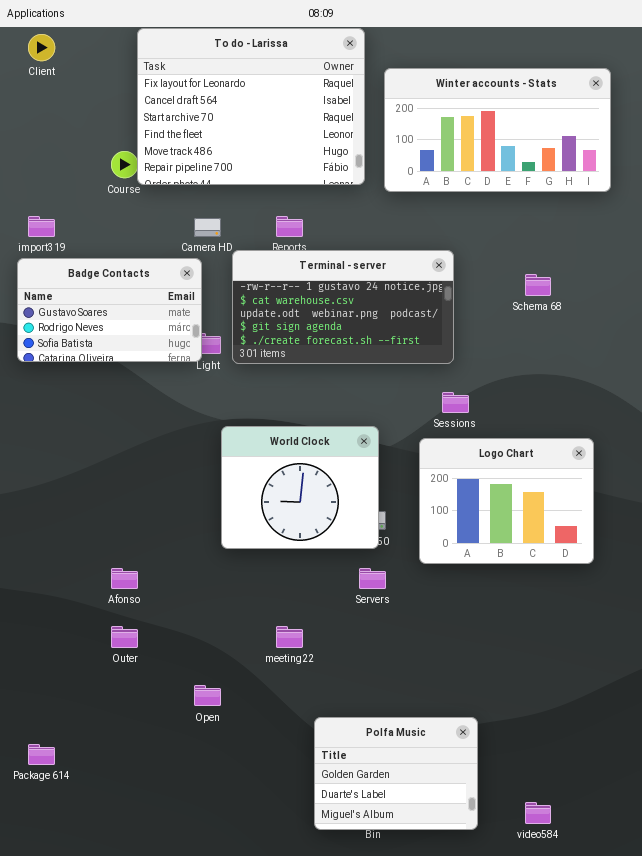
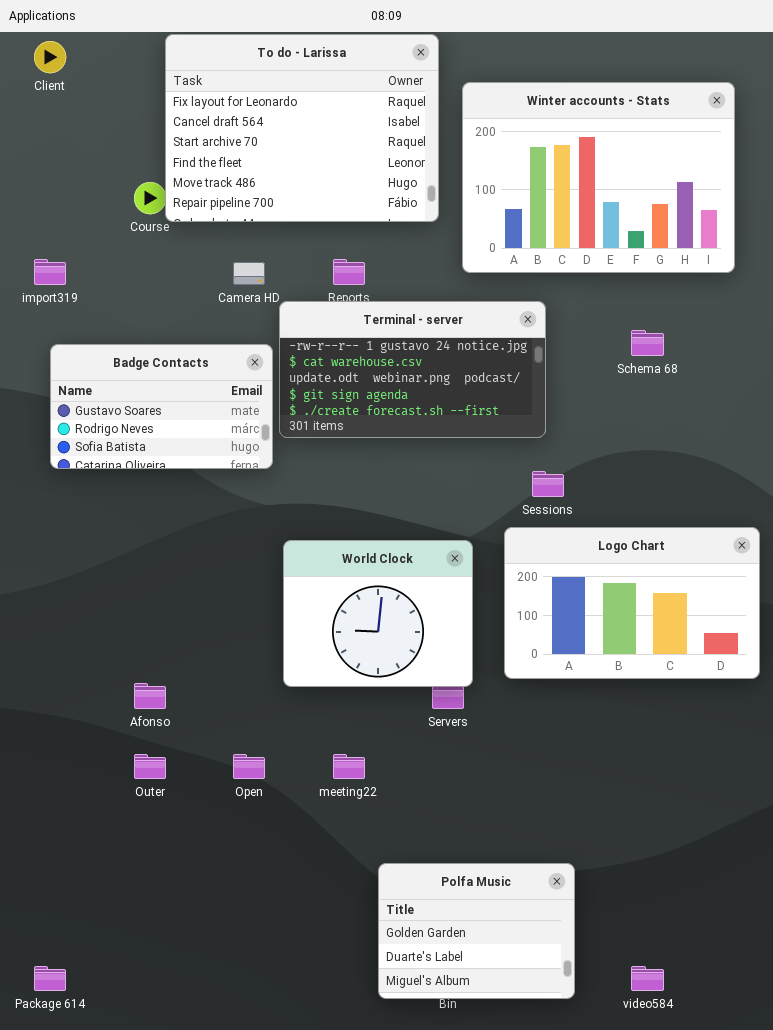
Winter accounts - Stats: [384,68,611,192] -> [462,82,735,273], resized
Badge Contacts: [17,258,202,362] -> [50,344,273,469], moved
World Clock: [221,426,379,549] -> [283,540,473,687], moved
Logo Chart: [419,438,594,564] -> [504,527,760,679], resized
Open: [194,685,221,706] -> [233,754,265,779], moved
Package 614: [28,744,55,765] -> [34,966,66,991], moved

